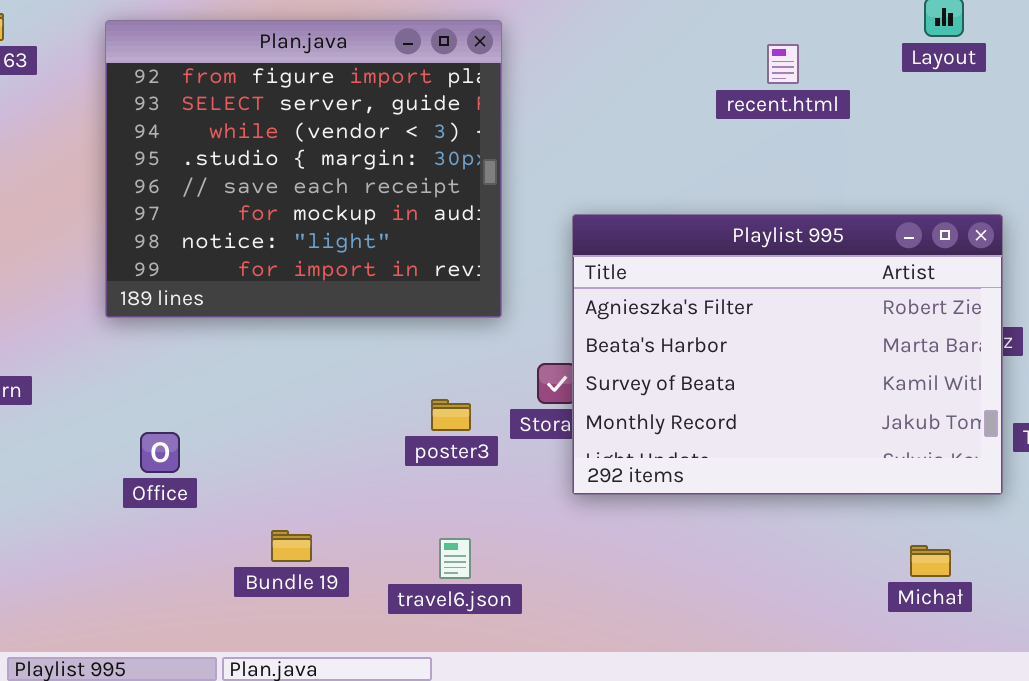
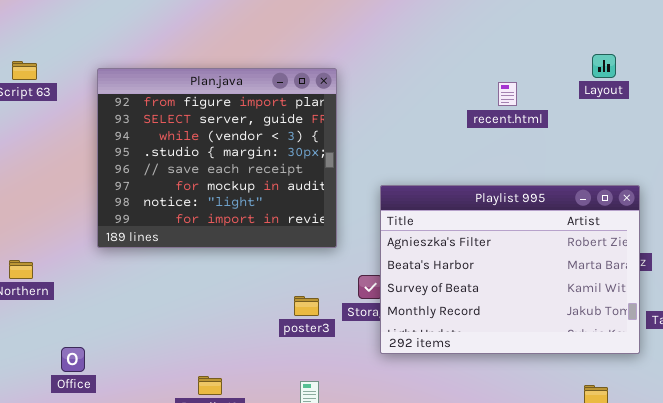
Office: [140,432,180,473] -> [61,347,85,372], moved

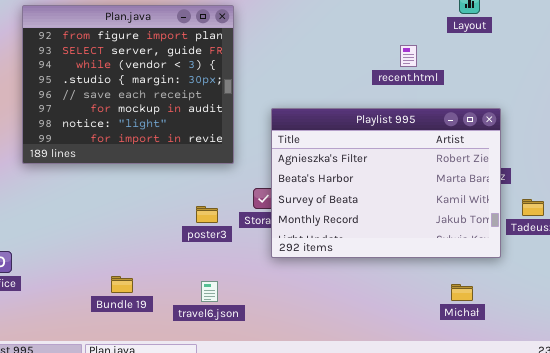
recent.html: [498,82,517,106] -> [400,45,417,67], moved

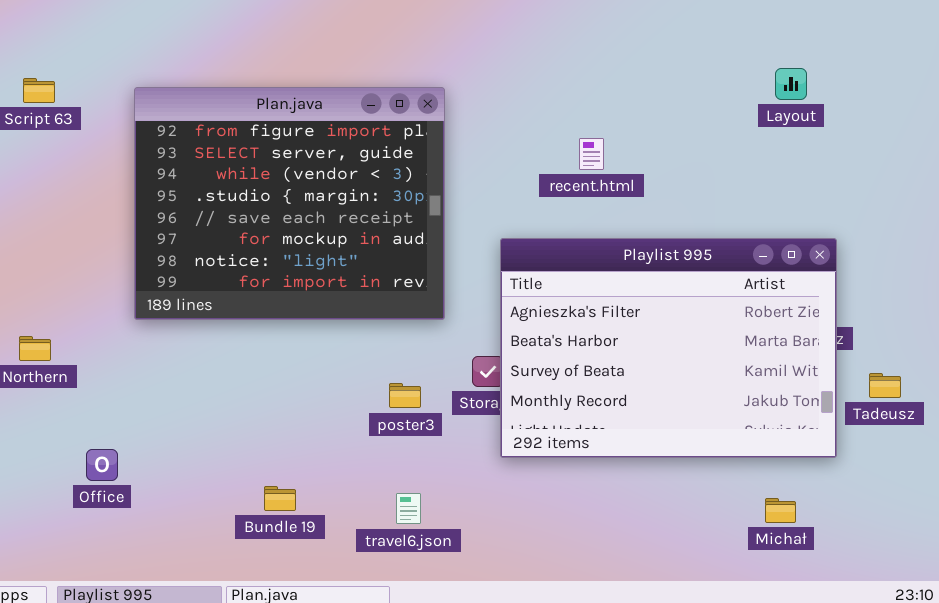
recent.html: [400,45,417,67] -> [579,138,604,170], moved

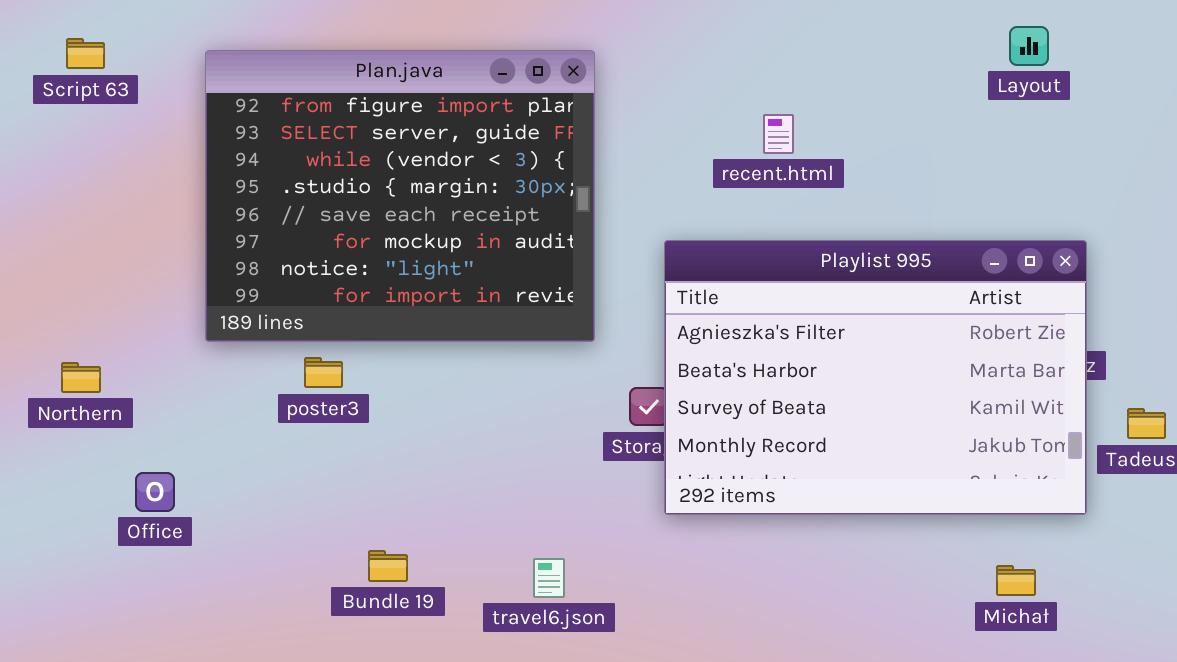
poster3: [389,383,421,408] -> [304,357,343,388], moved
Office: [86,449,118,481] -> [135,472,175,512], moved

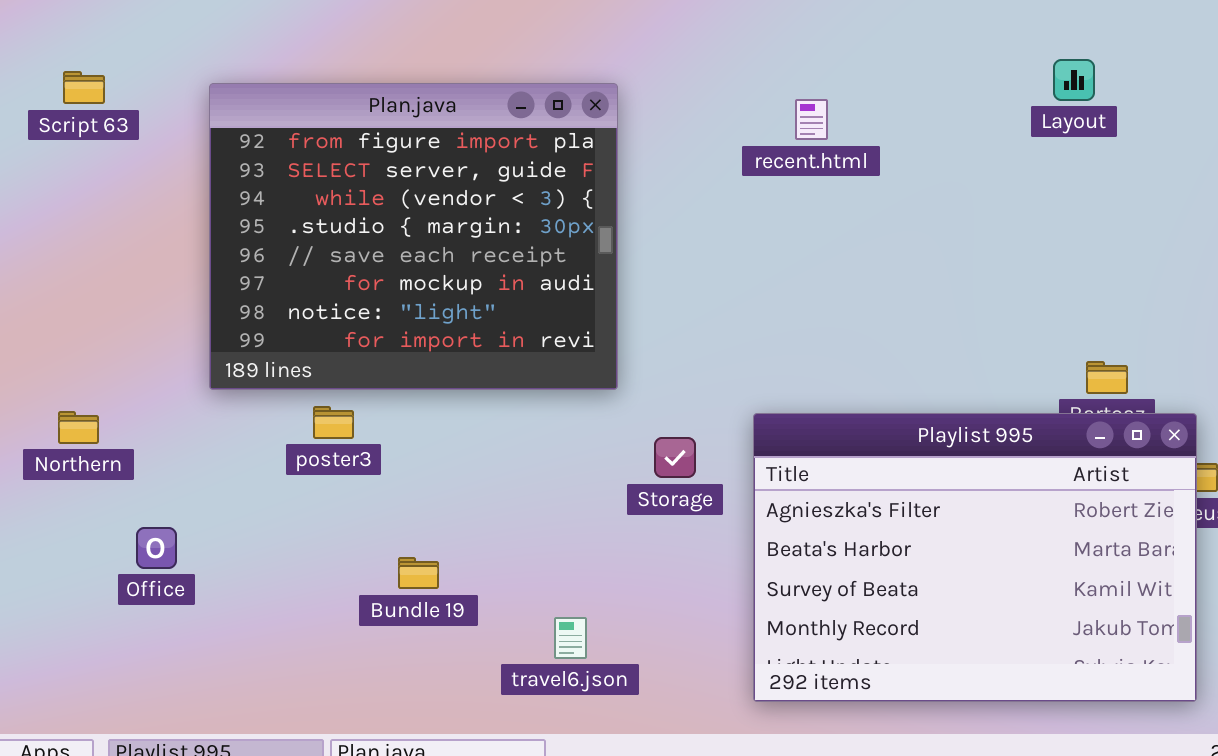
recent.html: [763,114,794,154] -> [795,99,828,140], moved
Playlist 995: [664,240,1087,515] -> [753,413,1197,702], moved
Bundle 19: [368,550,408,582] -> [398,557,439,589], moved

